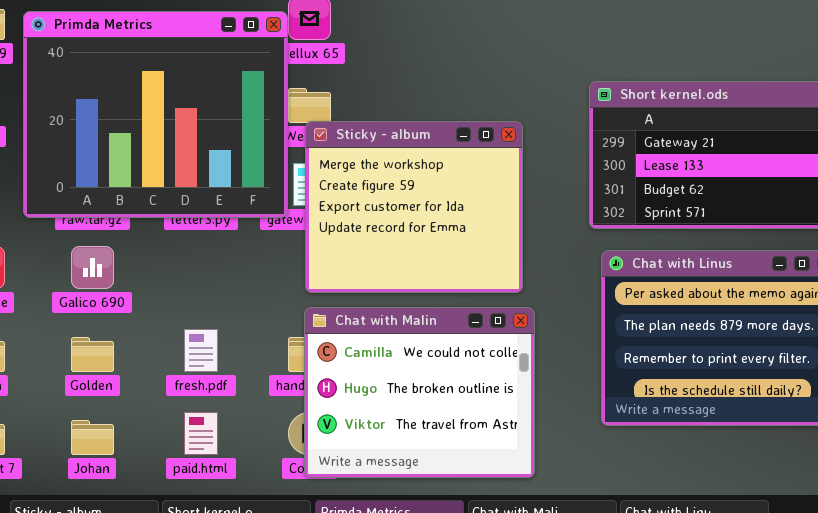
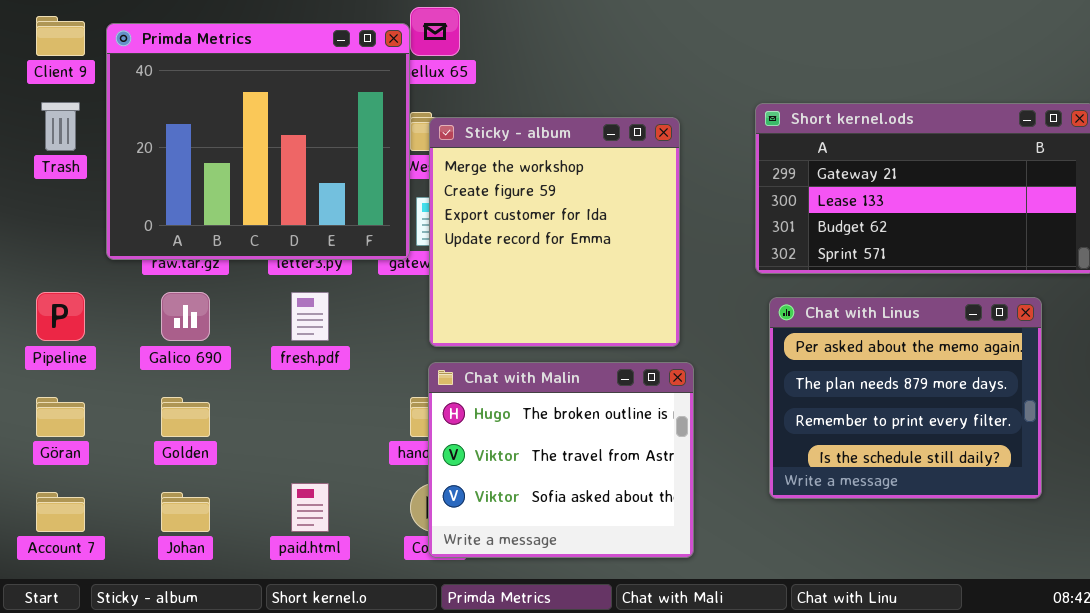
Sticky - album: [305,121,523,293] -> [429,117,680,347], resized
Chat with Malin: [304,307,535,478] -> [428,362,694,558], scrolled down 1 row
fresh.pdf: [184,329,218,372] -> [291,292,329,341], moved

